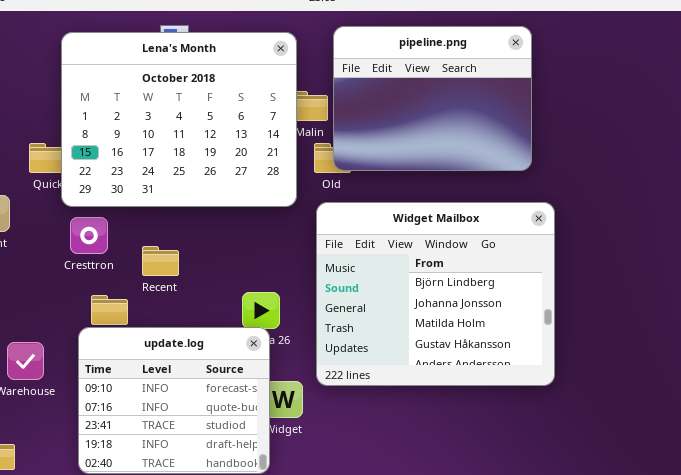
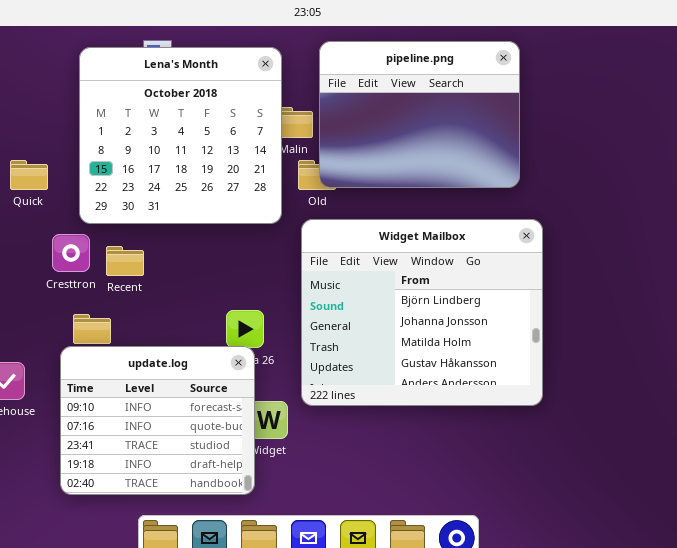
Lena's Month: [61,32,297,207] -> [79,47,282,224], resized
Recent: [142,246,179,276] -> [106,246,144,276], moved

